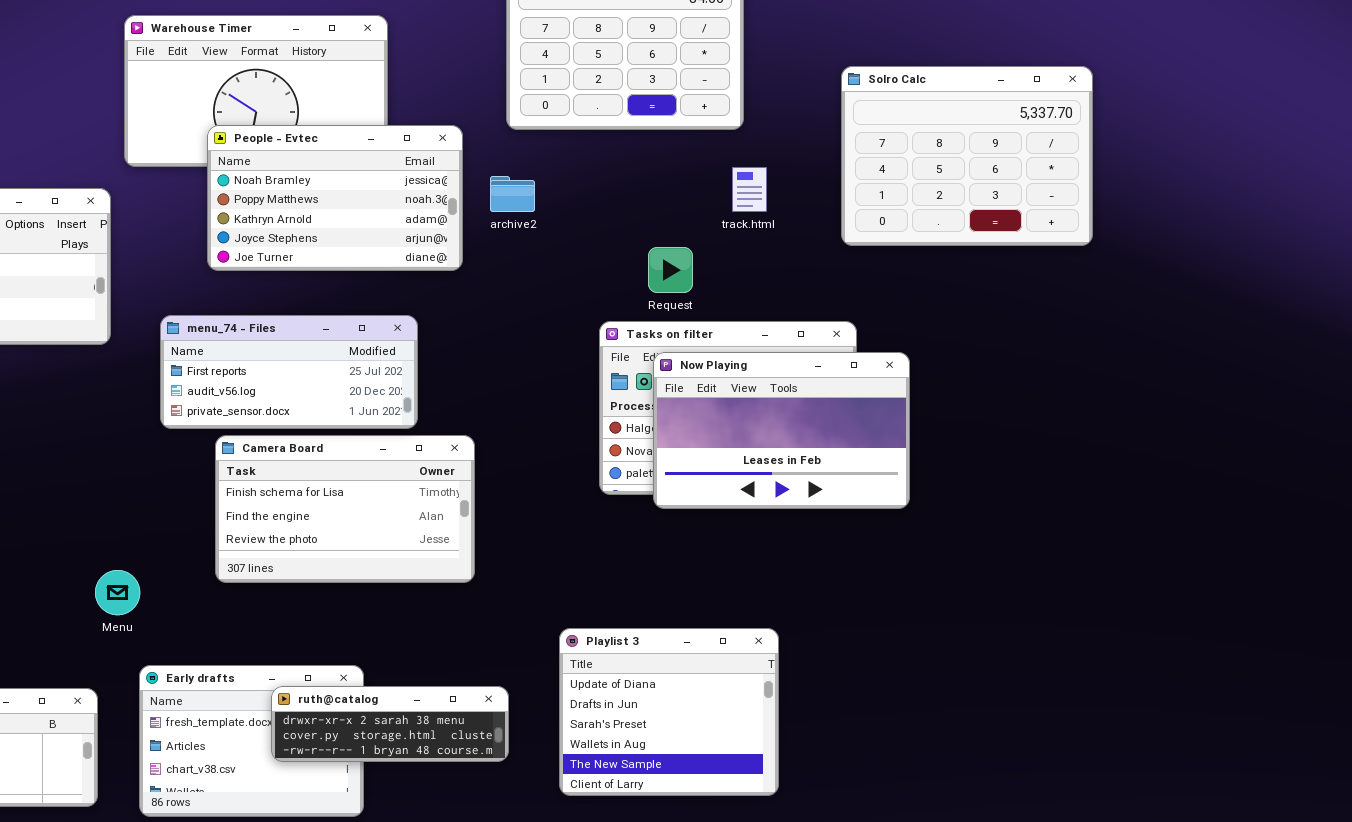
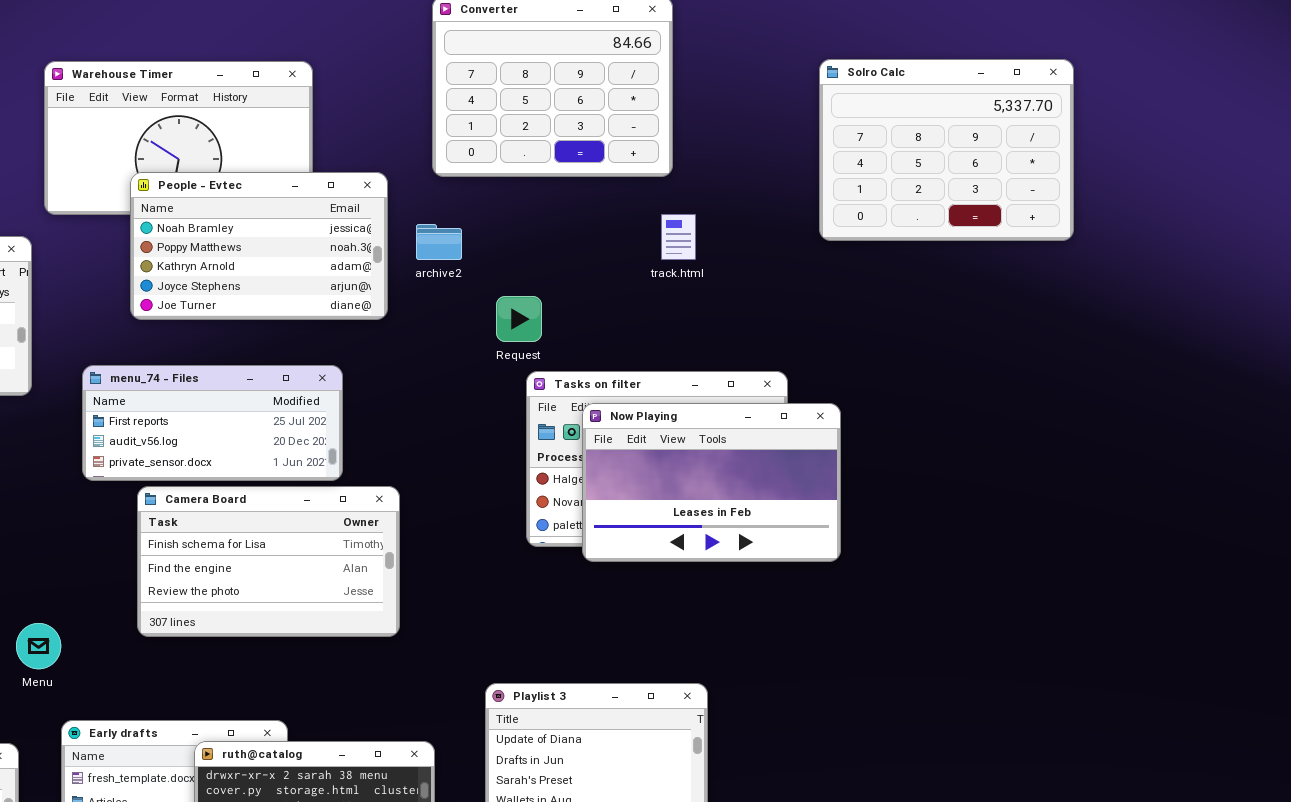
Solro Calc: [841,66,1093,246] -> [819,59,1074,241], moved
Request: [648,247,693,293] -> [496,296,542,342], moved

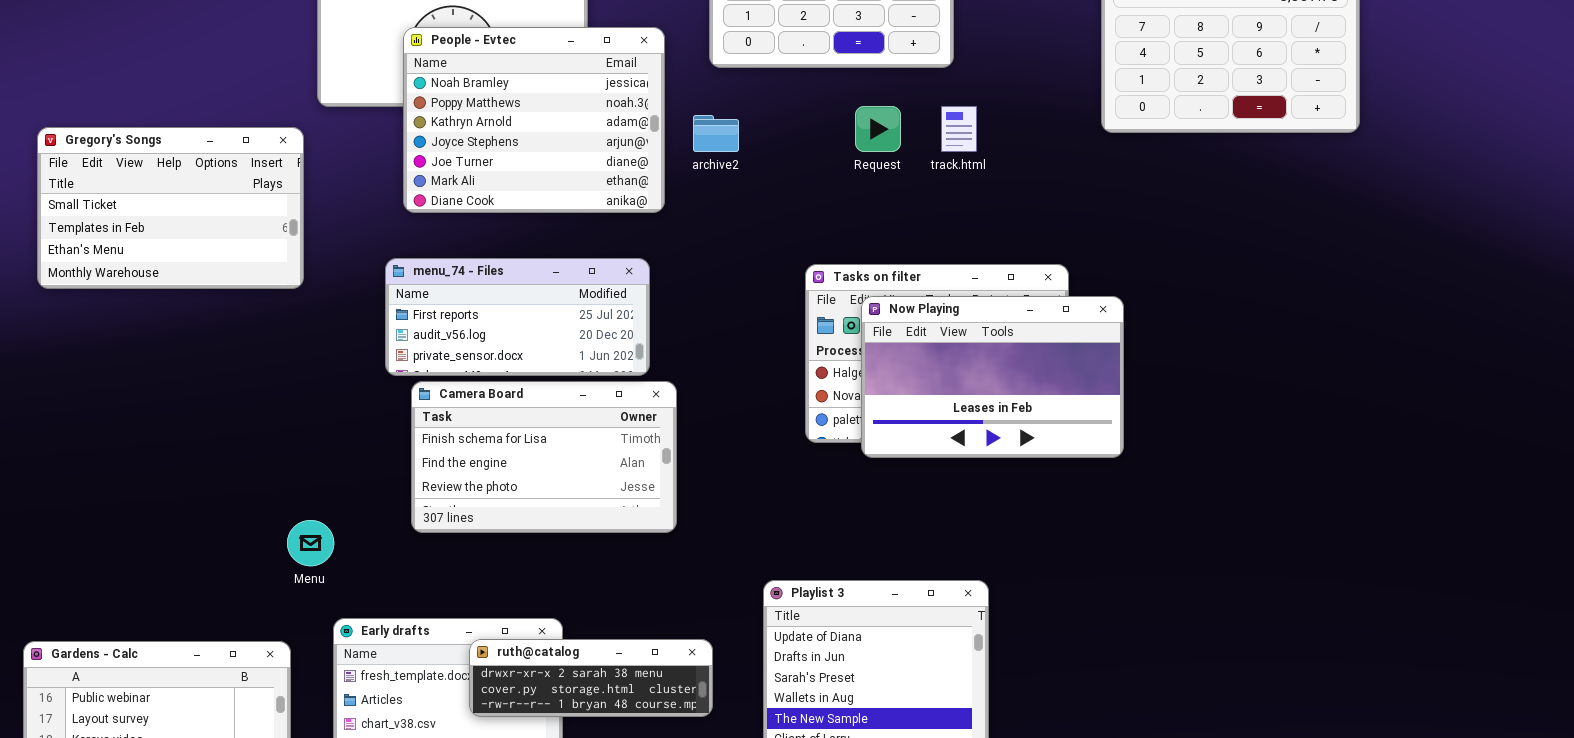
People - Evtec: [130,172,388,320] -> [403,27,665,213], resized
Request: [496,296,542,342] -> [855,106,901,152], moved
menu_74 - Files: [82,365,343,481] -> [385,258,650,376], moved

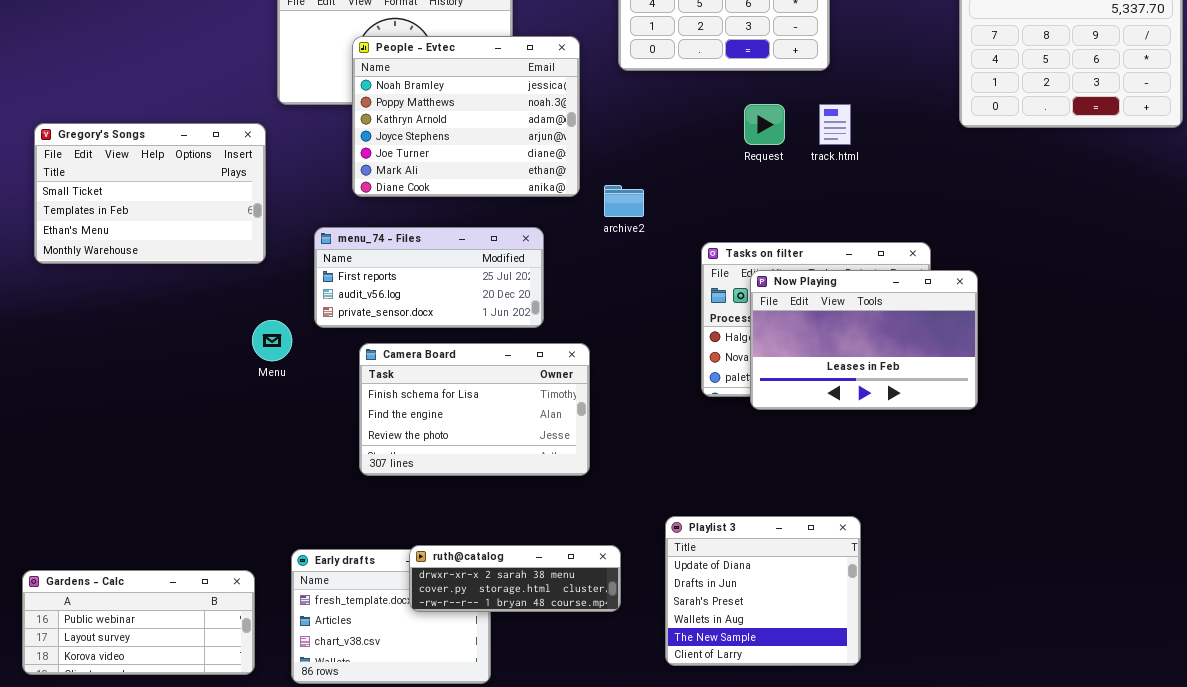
archive2: [693,115,739,152] -> [604,185,644,217], moved
menu_74 - Files: [385,258,650,376] -> [314,227,544,328], moved
Menu: [287,520,334,566] -> [252,320,292,361], moved
ruth@catalog: [469,639,713,717] -> [409,545,621,612], moved

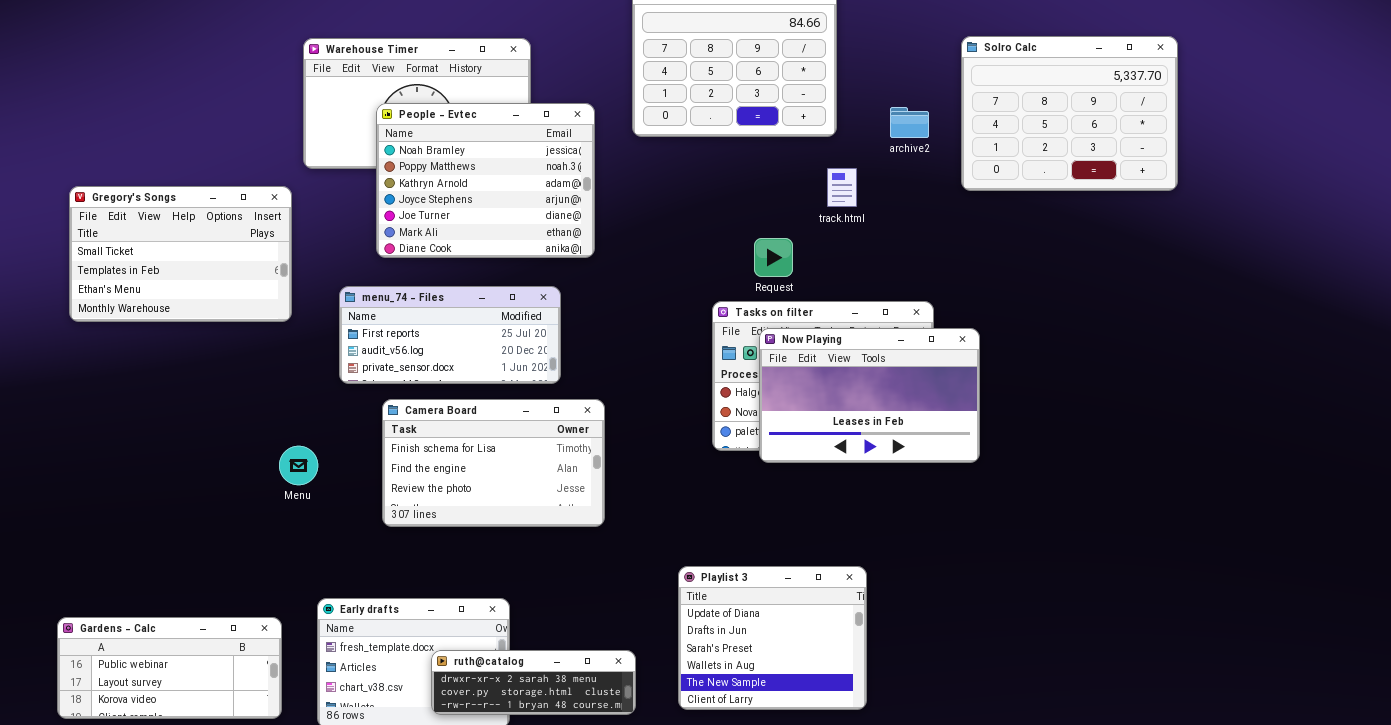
Request: [744,104,785,145] -> [754,238,793,277], moved
archive2: [604,185,644,217] -> [890,107,929,138], moved
Menu: [252,320,292,361] -> [279,446,318,485], moved
ruth@catalog: [409,545,621,612] -> [431,650,636,715], moved

